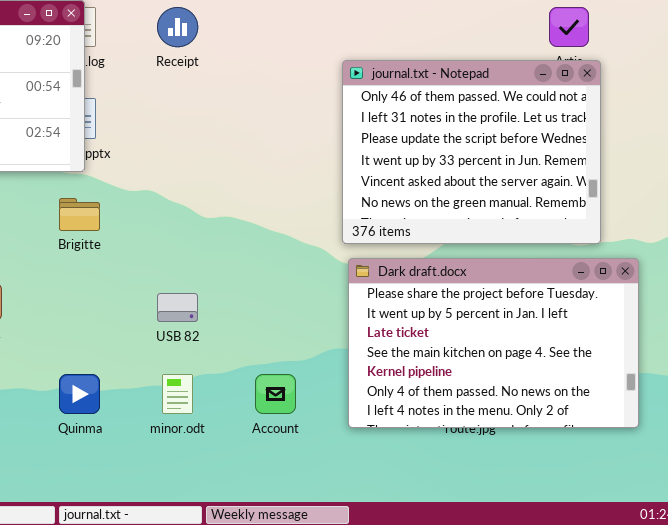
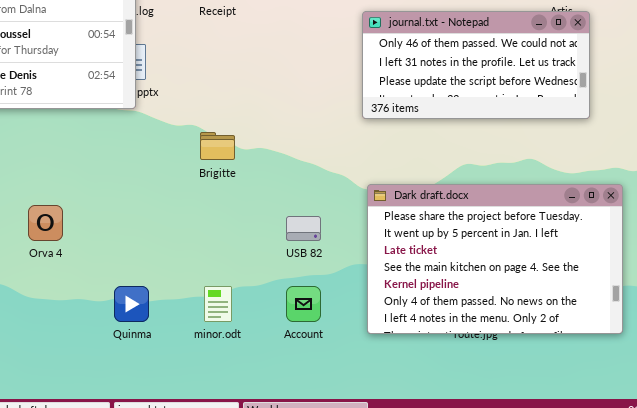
journal.txt - Notepad: [342,60,601,244] -> [362,11,590,119], resized
Brigitte: [59,198,100,231] -> [200,132,235,160], moved
USB 82: [157,293,198,322] -> [286,216,321,241], moved

